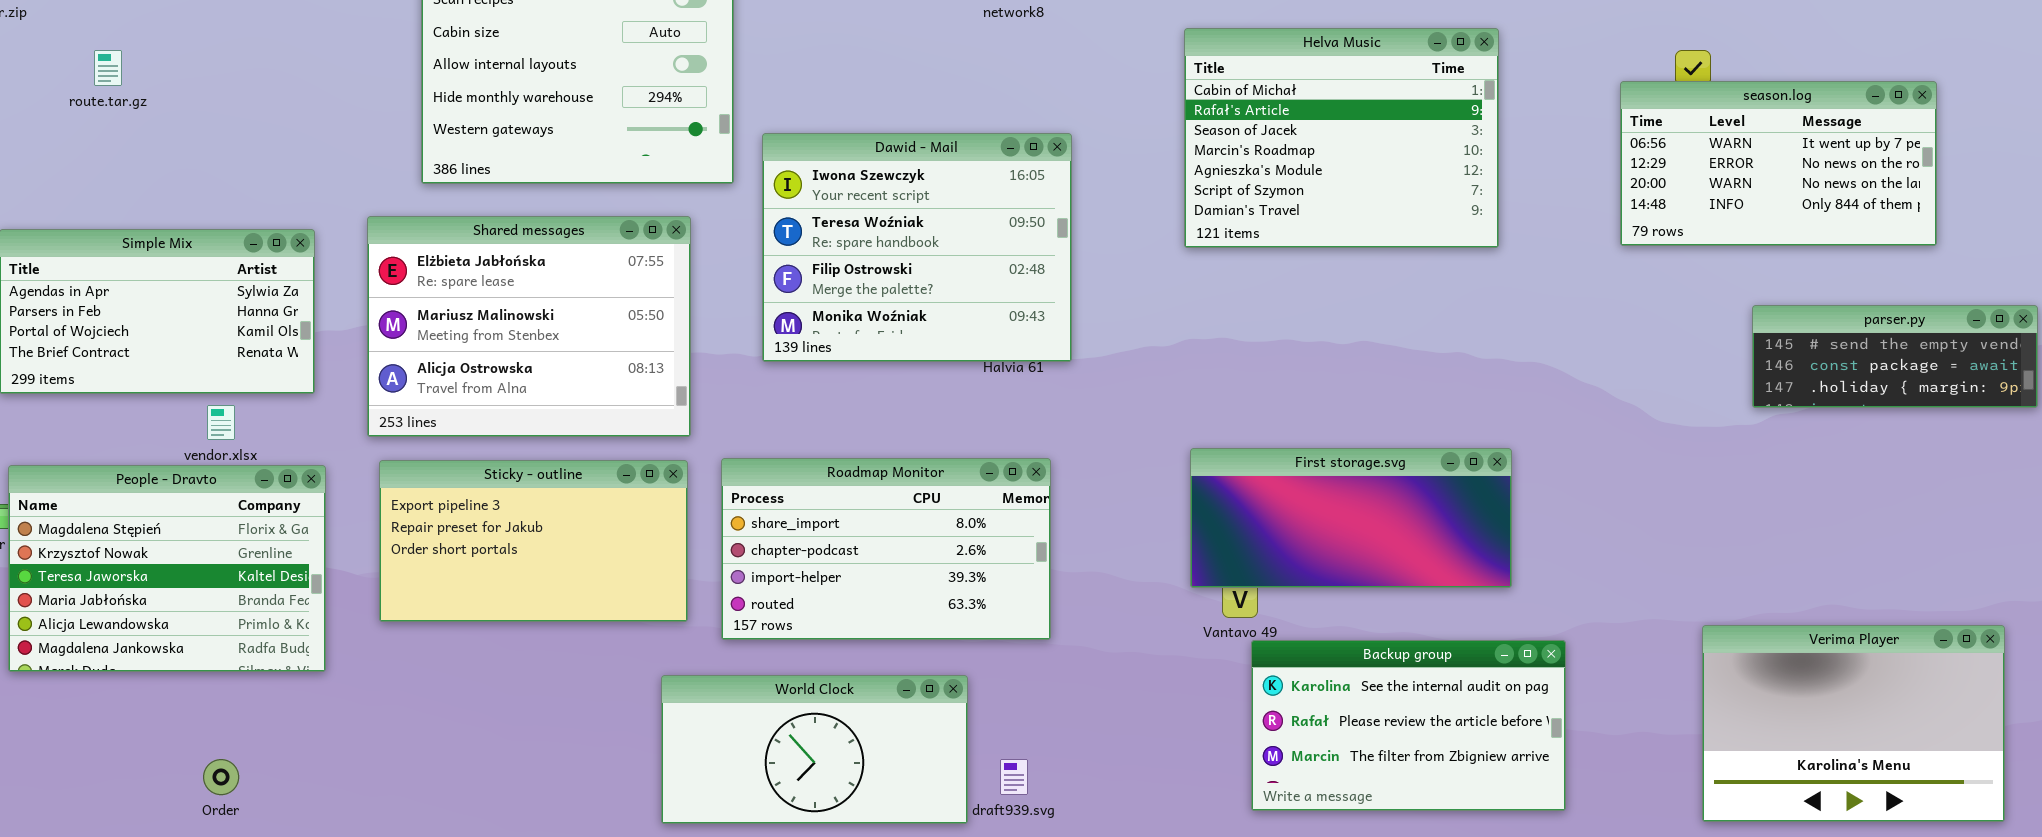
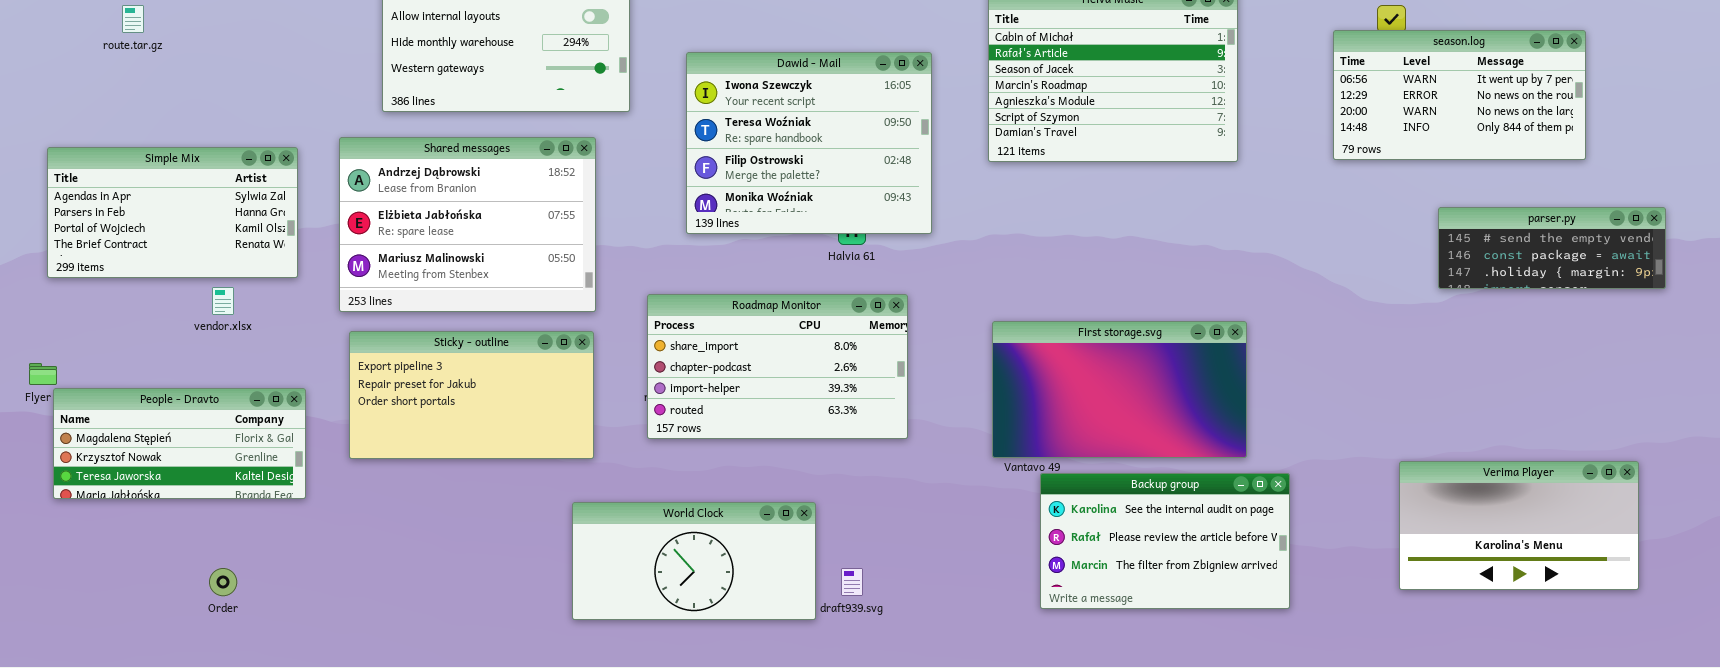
Dawid - Mail: [762,133,1072,362] -> [686,52,932,234], moved
Shared messages: [367,216,691,437] -> [339,137,596,312], scrolled up 1 row
First storage.svg: [1190,448,1512,588] -> [992,321,1247,458], resized
Roadmap Monitor: [721,458,1051,640] -> [647,294,908,439], moved
People - Dravto: [8,465,326,672] -> [53,388,306,499], resized
Verima Player: [1702,625,2005,822] -> [1399,461,1639,590], resized

